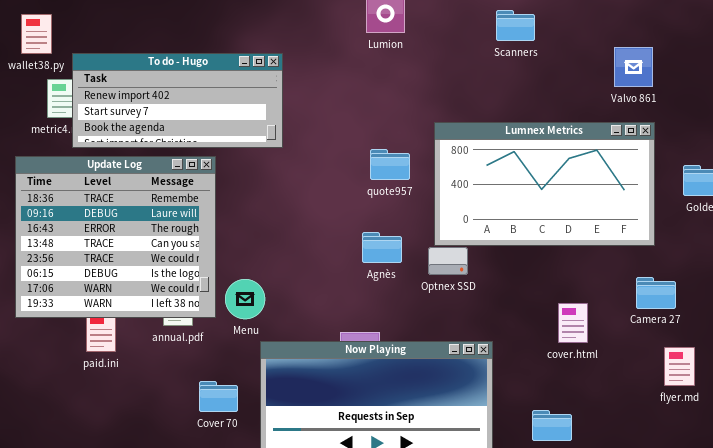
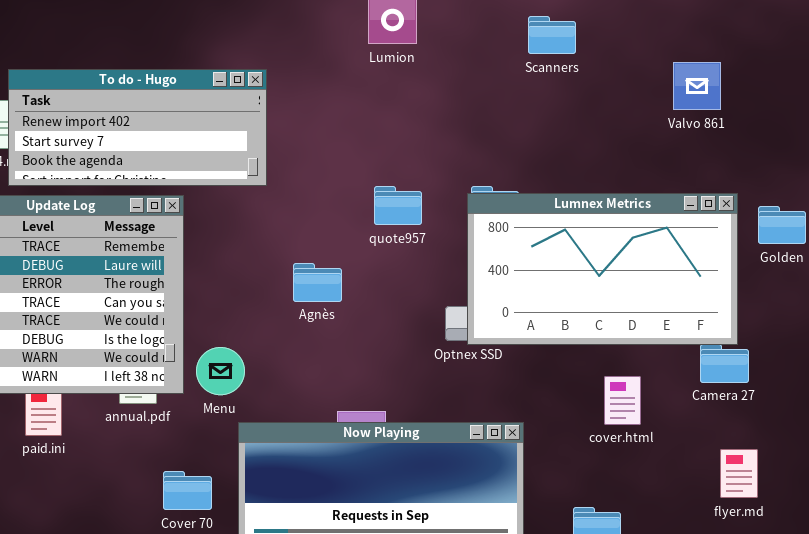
Lumnex Metrics: [434,122,655,246] -> [467,193,738,345], moved
Agnès: [362,232,402,263] -> [293,263,342,302], moved
flyer.md: [664,347,695,386] -> [720,449,758,498], moved

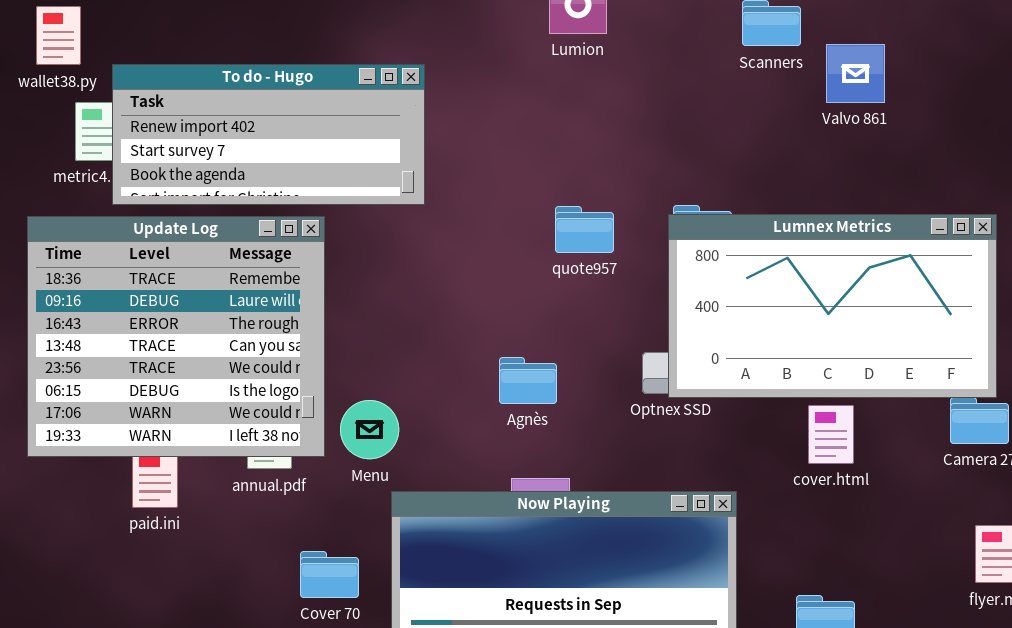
Valvo 861: [673,62,721,110] -> [826,44,885,103], moved
Agnès: [293,263,342,302] -> [499,357,557,404], moved
cover.html: [604,376,641,425] -> [808,405,854,464], moved

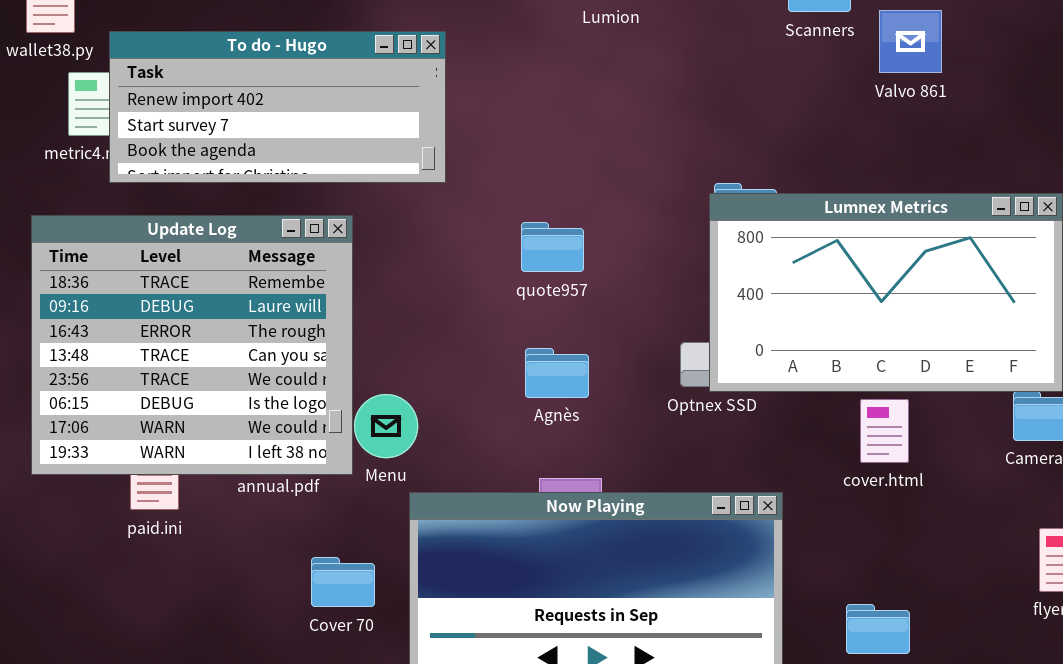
quote957: [555,206,614,253] -> [521,222,584,272], moved
Update Log: [27,216,325,457] -> [31,215,353,475], moved

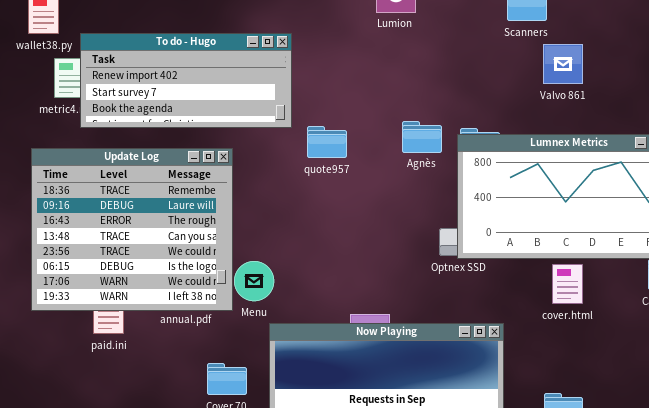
Valvo 861: [879,10,942,73] -> [543,44,583,84], moved
quote957: [521,222,584,272] -> [307,126,347,158], moved
Agnès: [525,348,589,398] -> [402,121,442,153], moved

